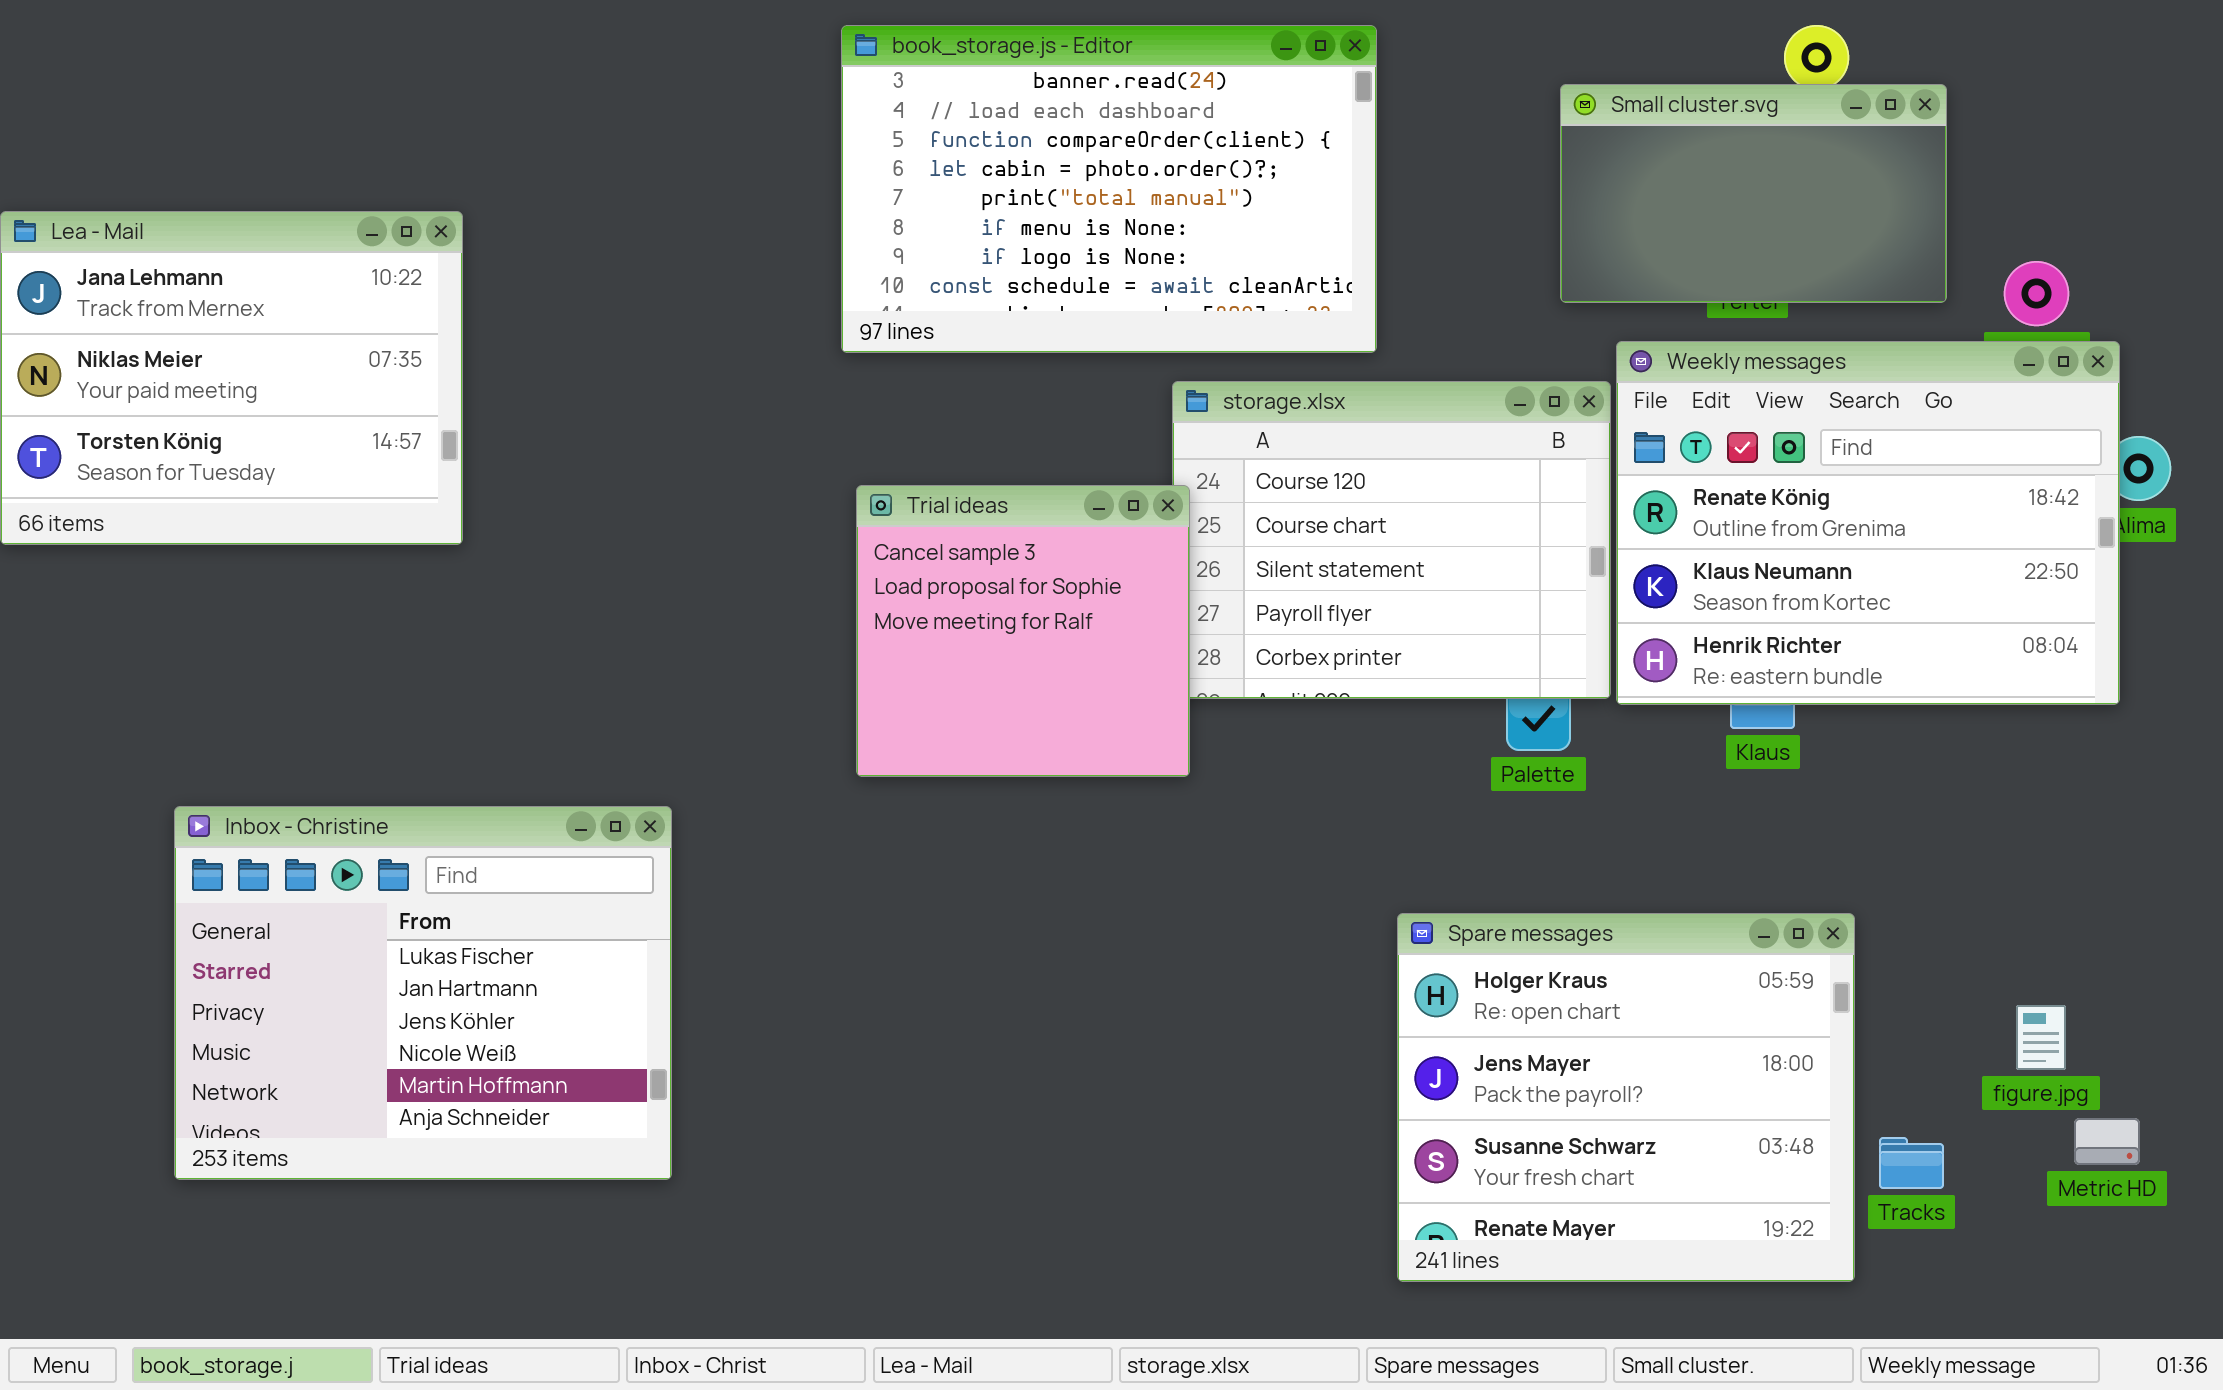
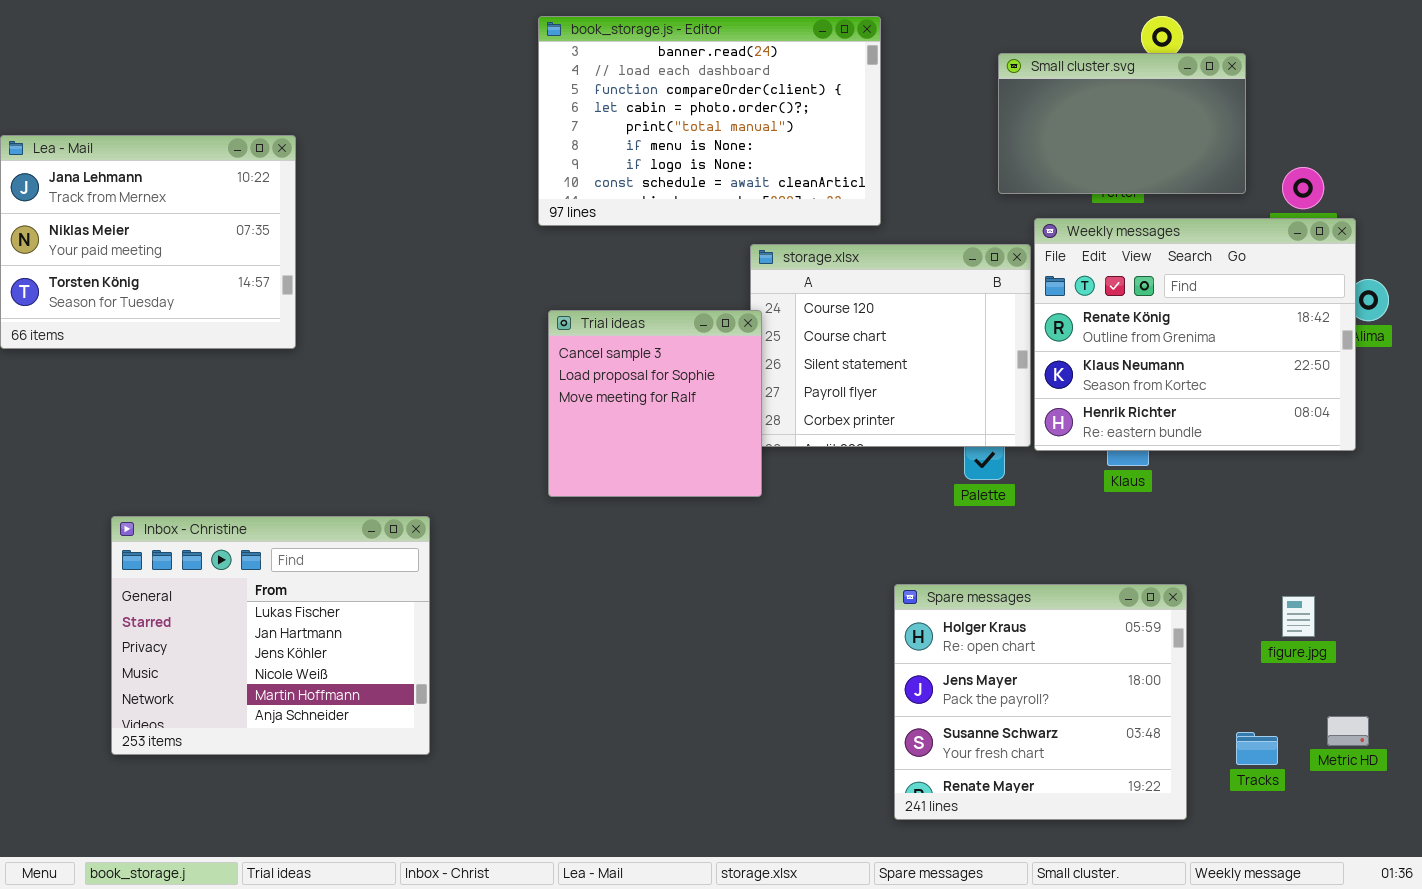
figure.jpg: [2016,1005,2066,1070] -> [1282,596,1315,637], moved
Tracks: [1879,1137,1944,1189] -> [1236,732,1278,765], moved

